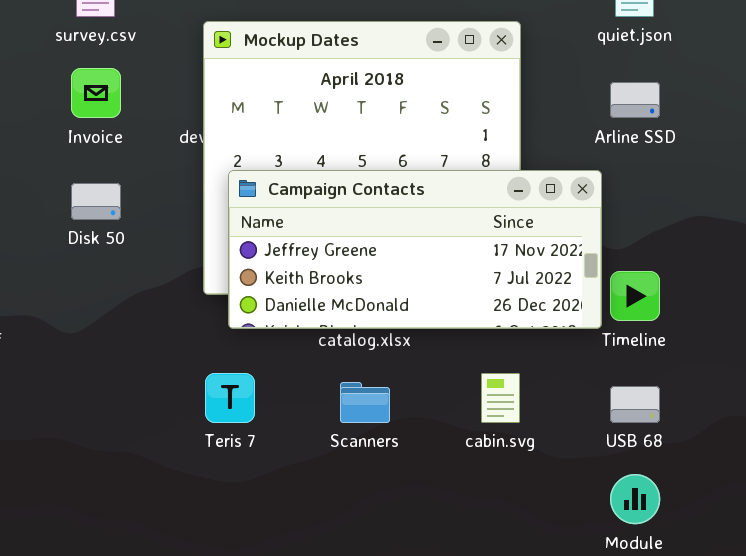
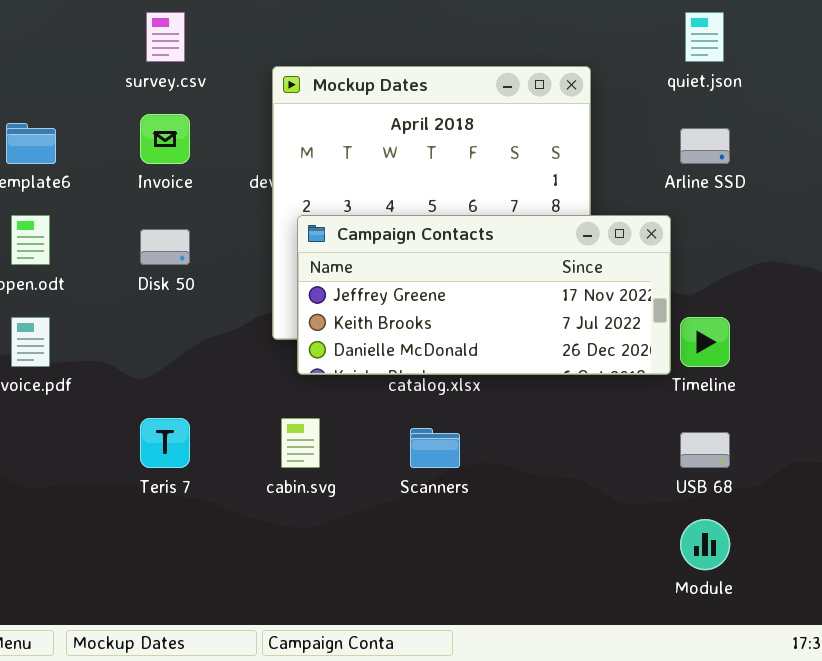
Teris 7: [205,373,255,423] -> [140,418,190,468], moved
cabin.svg: [481,373,520,423] -> [281,418,320,468], moved

